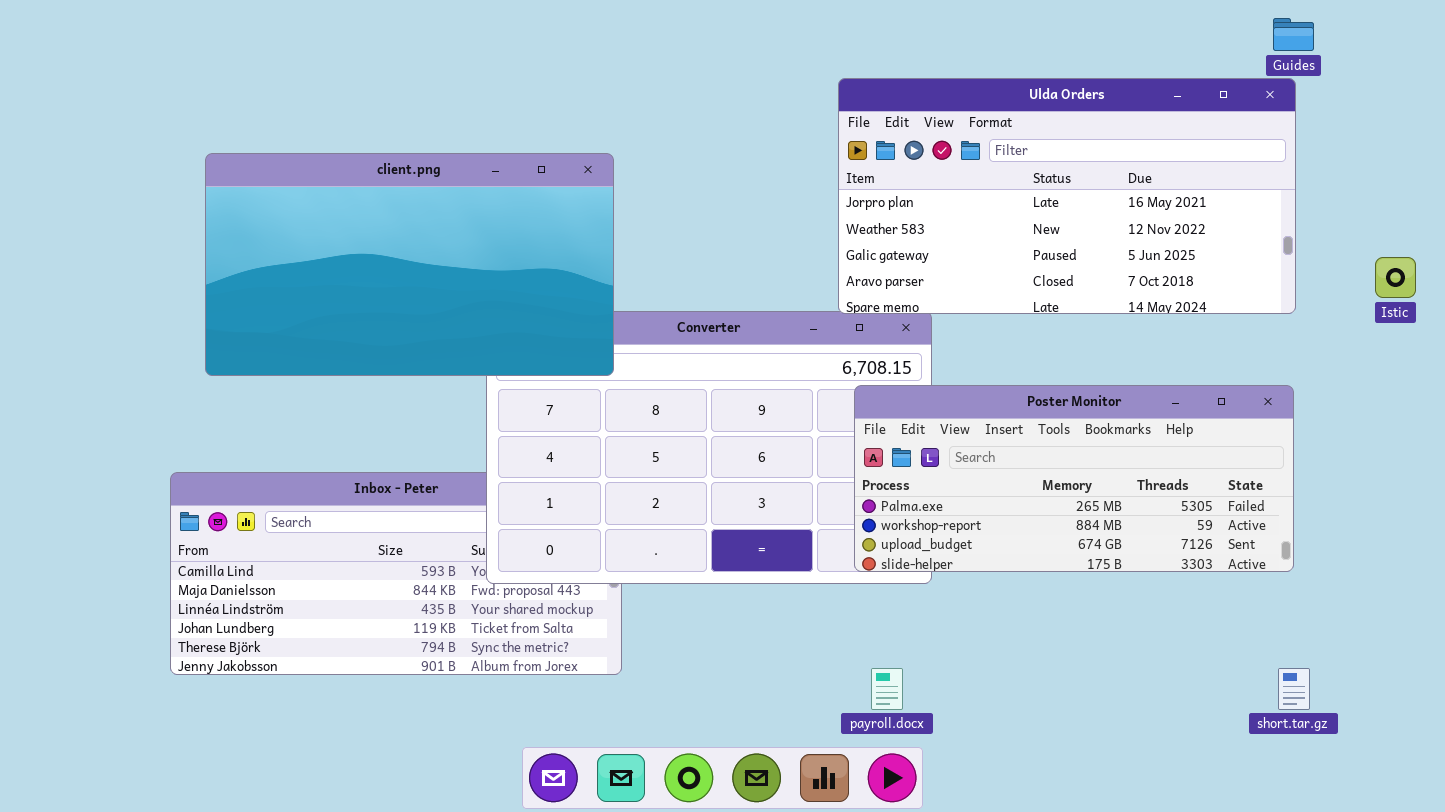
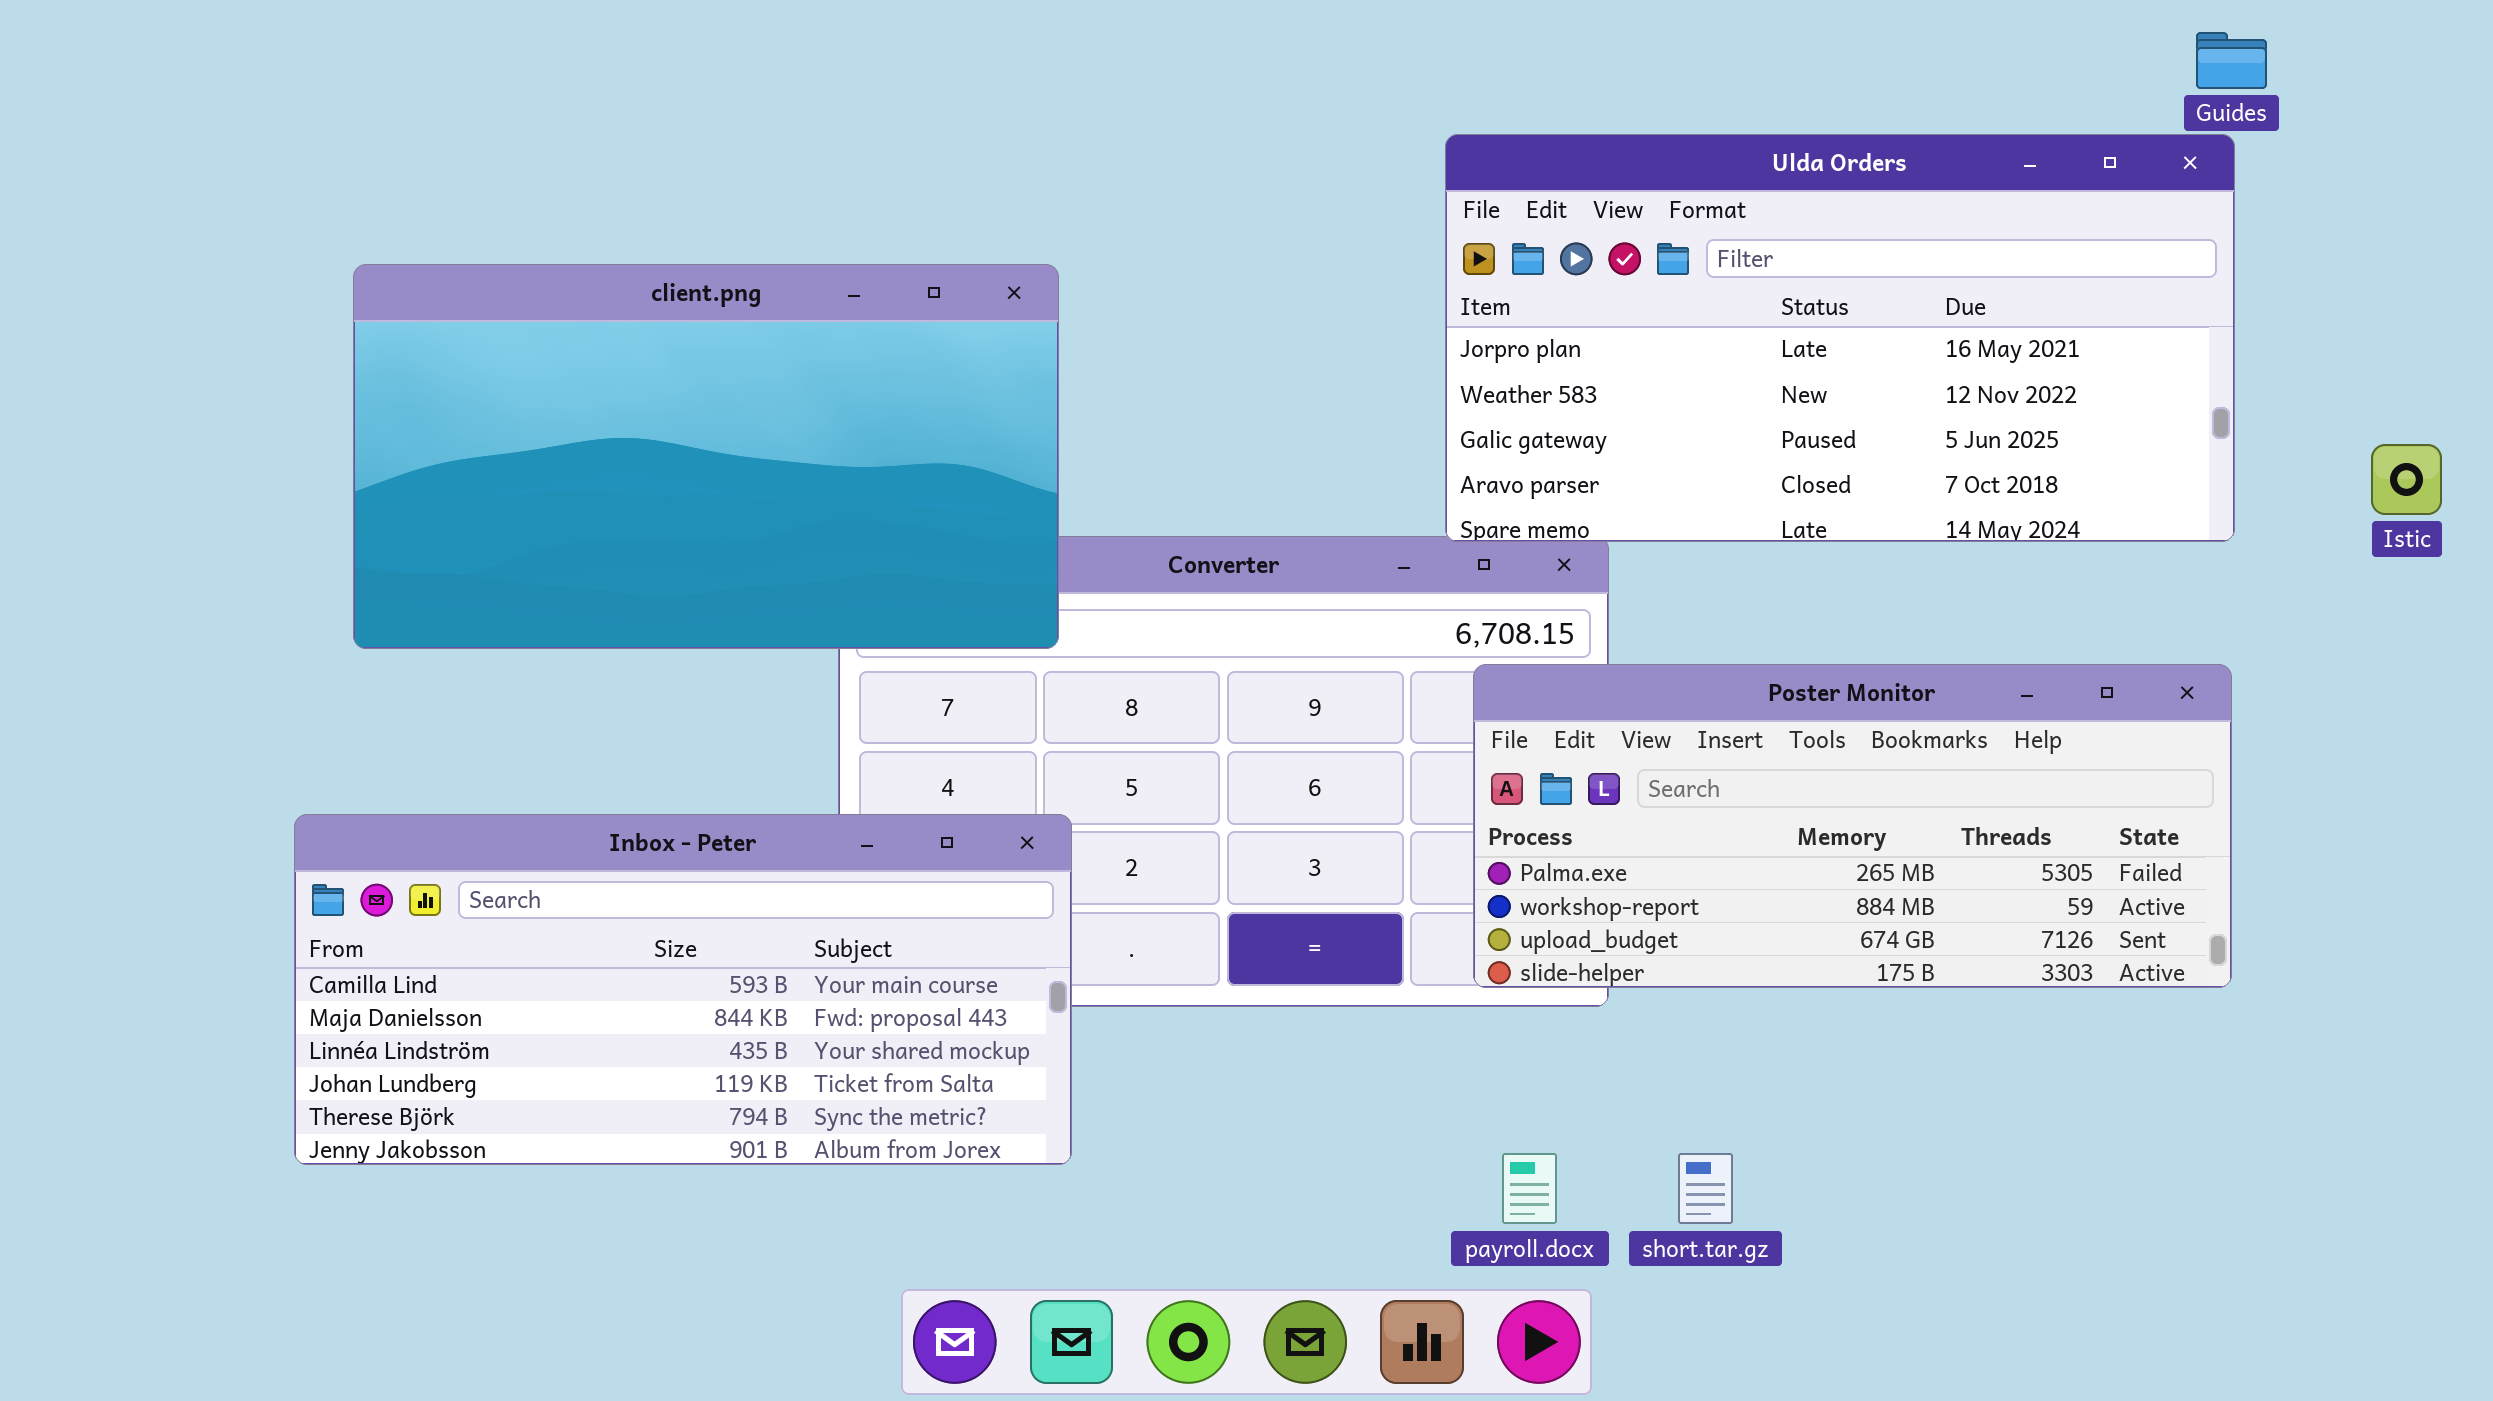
Inbox - Peter: [170,472,622,675] -> [294,814,1072,1165], raised
short.tar.gz: [1278,668,1310,710] -> [1678,1153,1733,1224], moved

